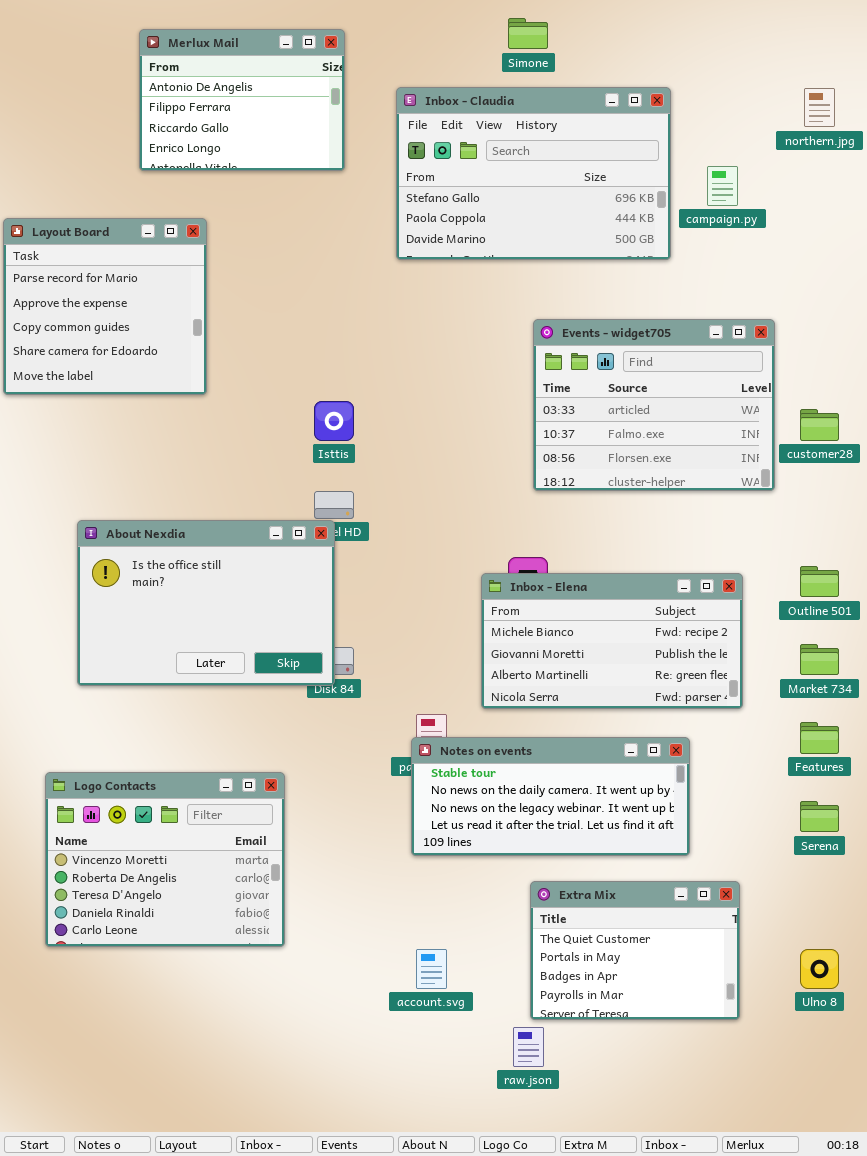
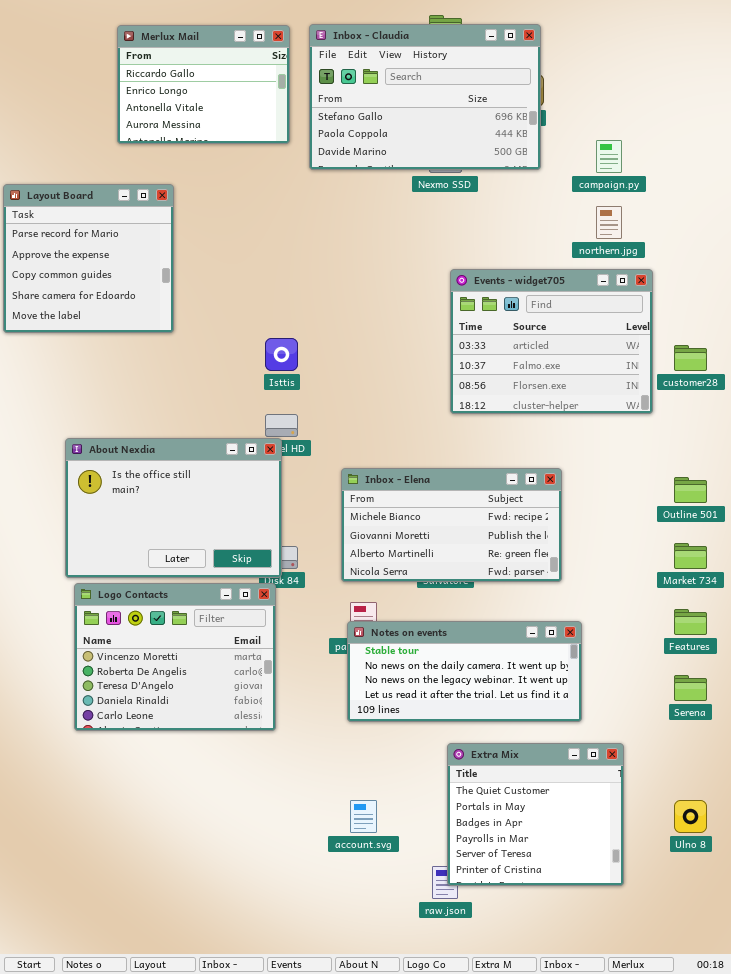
Merlux Mail: [139,29,345,171] -> [117,25,290,144], scrolled down 2 rows
Inbox - Claudia: [396,87,671,260] -> [309,24,541,170], moved
northern.jpg: [804,88,835,127] -> [596,206,622,239], moved
Inbox - Elena: [481,573,743,709] -> [341,468,562,582], moved
Logo Contacts: [45,772,285,947] -> [74,583,276,731], moved
Extra Mix: [530,881,740,1020] -> [447,743,624,886], resized

